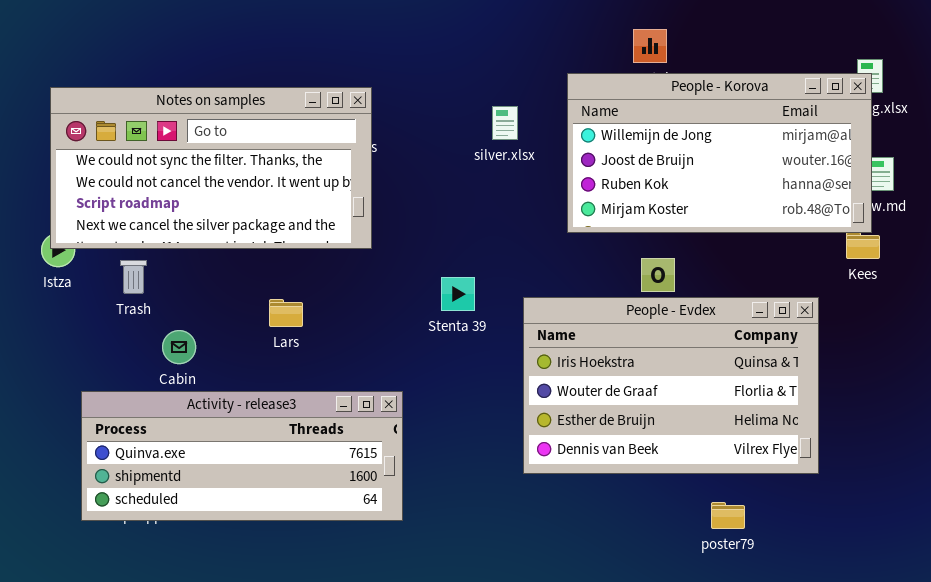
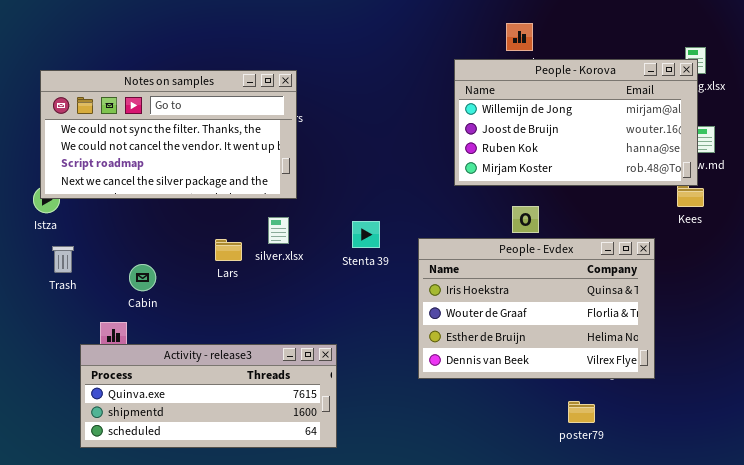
silver.xlsx: [492,106,518,140] -> [268,217,289,244], moved
Trash: [120,260,147,294] -> [52,246,74,273], moved
Activity - release3: [81,391,403,521] -> [80,344,337,448], moved

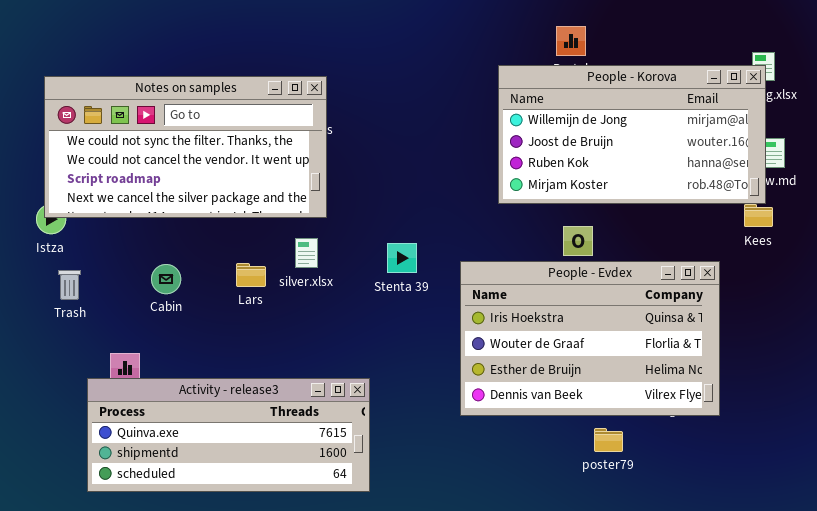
Cabin: [129,264,156,291] -> [151,264,181,294], moved
poster79: [568,401,595,423] -> [594,428,623,452], moved

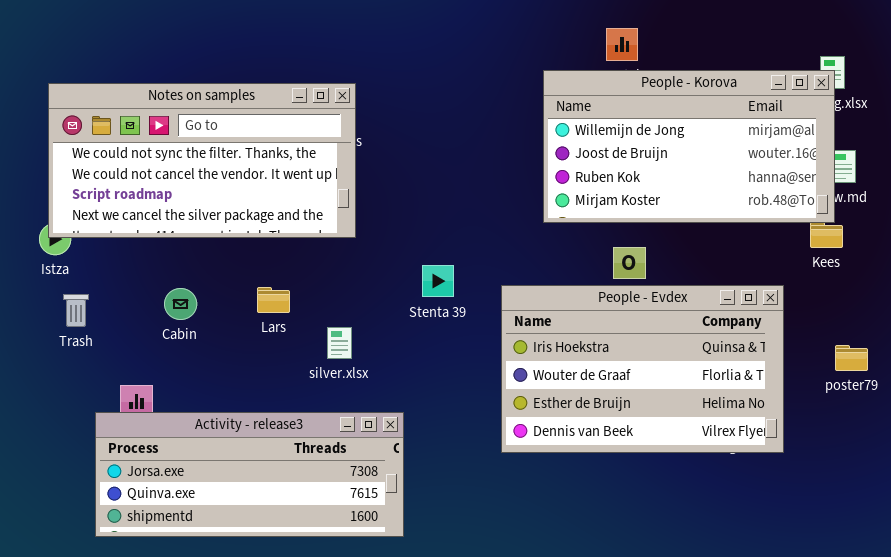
silver.xlsx: [295,238,318,268] -> [327,327,352,359], moved
Activity - release3: [87,378,370,492] -> [95,412,404,537], scrolled up 1 row
poster79: [594,428,623,452] -> [835,345,868,371], moved

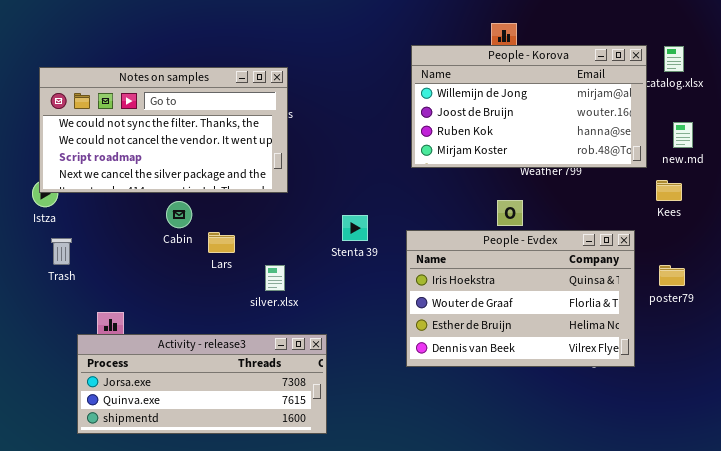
People - Korova: [543,70,835,223] -> [411,45,647,168], moved
Cabin: [164,288,197,320] -> [166,201,192,228], moved
poster79: [835,345,868,371] -> [659,265,685,286], moved

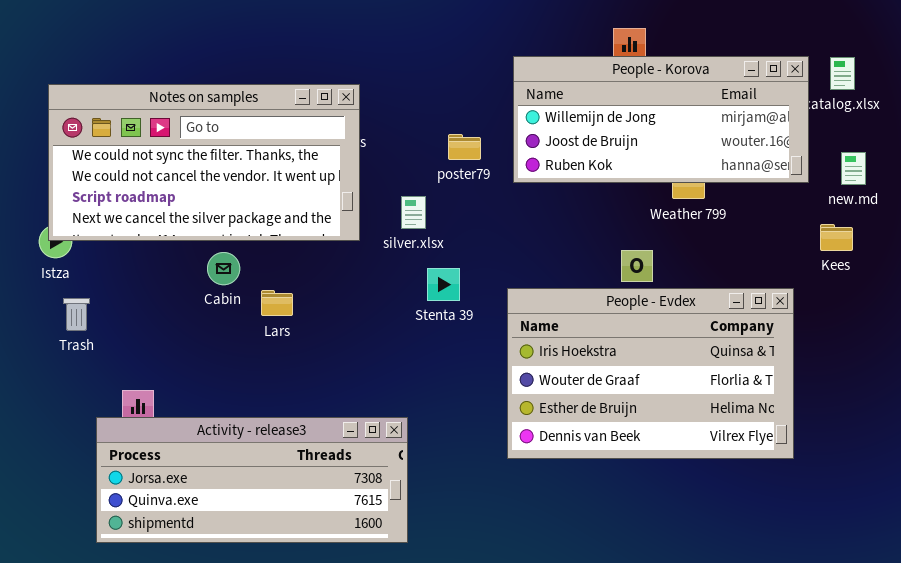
People - Korova: [411,45,647,168] -> [513,56,809,183], resized
silver.xlsx: [265,265,285,291] -> [401,196,426,229], moved
poster79: [659,265,685,286] -> [448,134,481,160], moved

